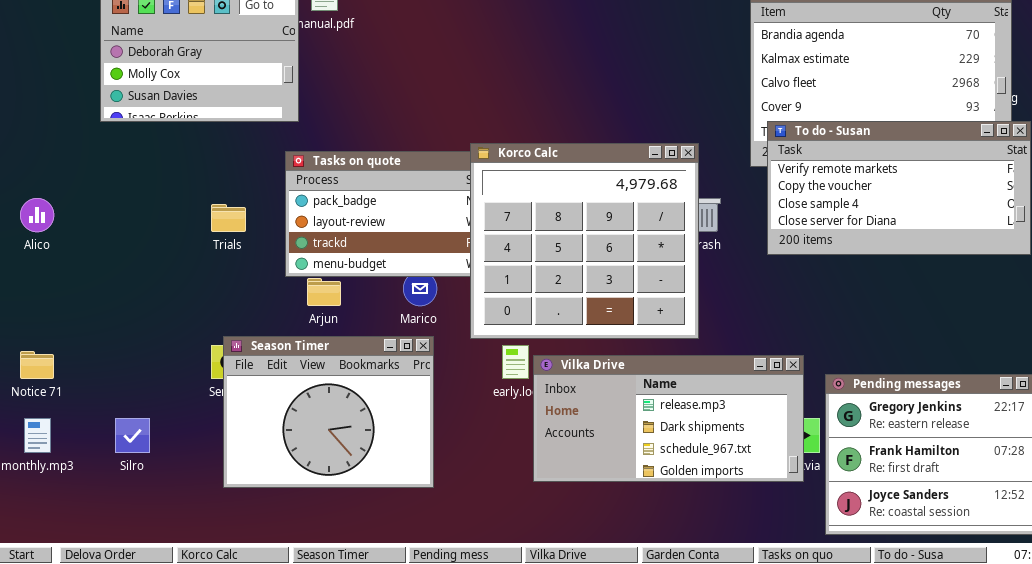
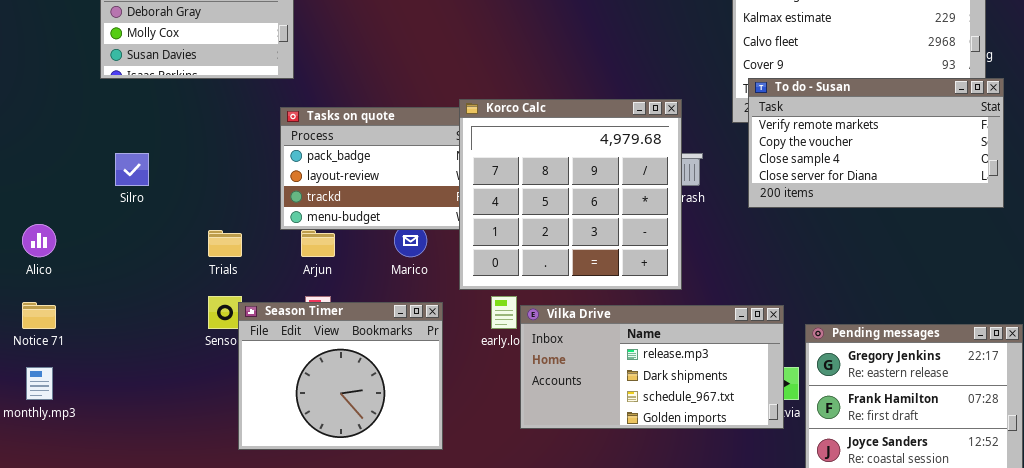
Alico: [20,198,54,232] -> [22,224,56,257], moved
Trials: [211,204,246,232] -> [208,230,242,257], moved
Season Timer: [223,336,434,488] -> [238,302,443,450], moved
Silro: [115,418,150,453] -> [115,153,149,186], moved

